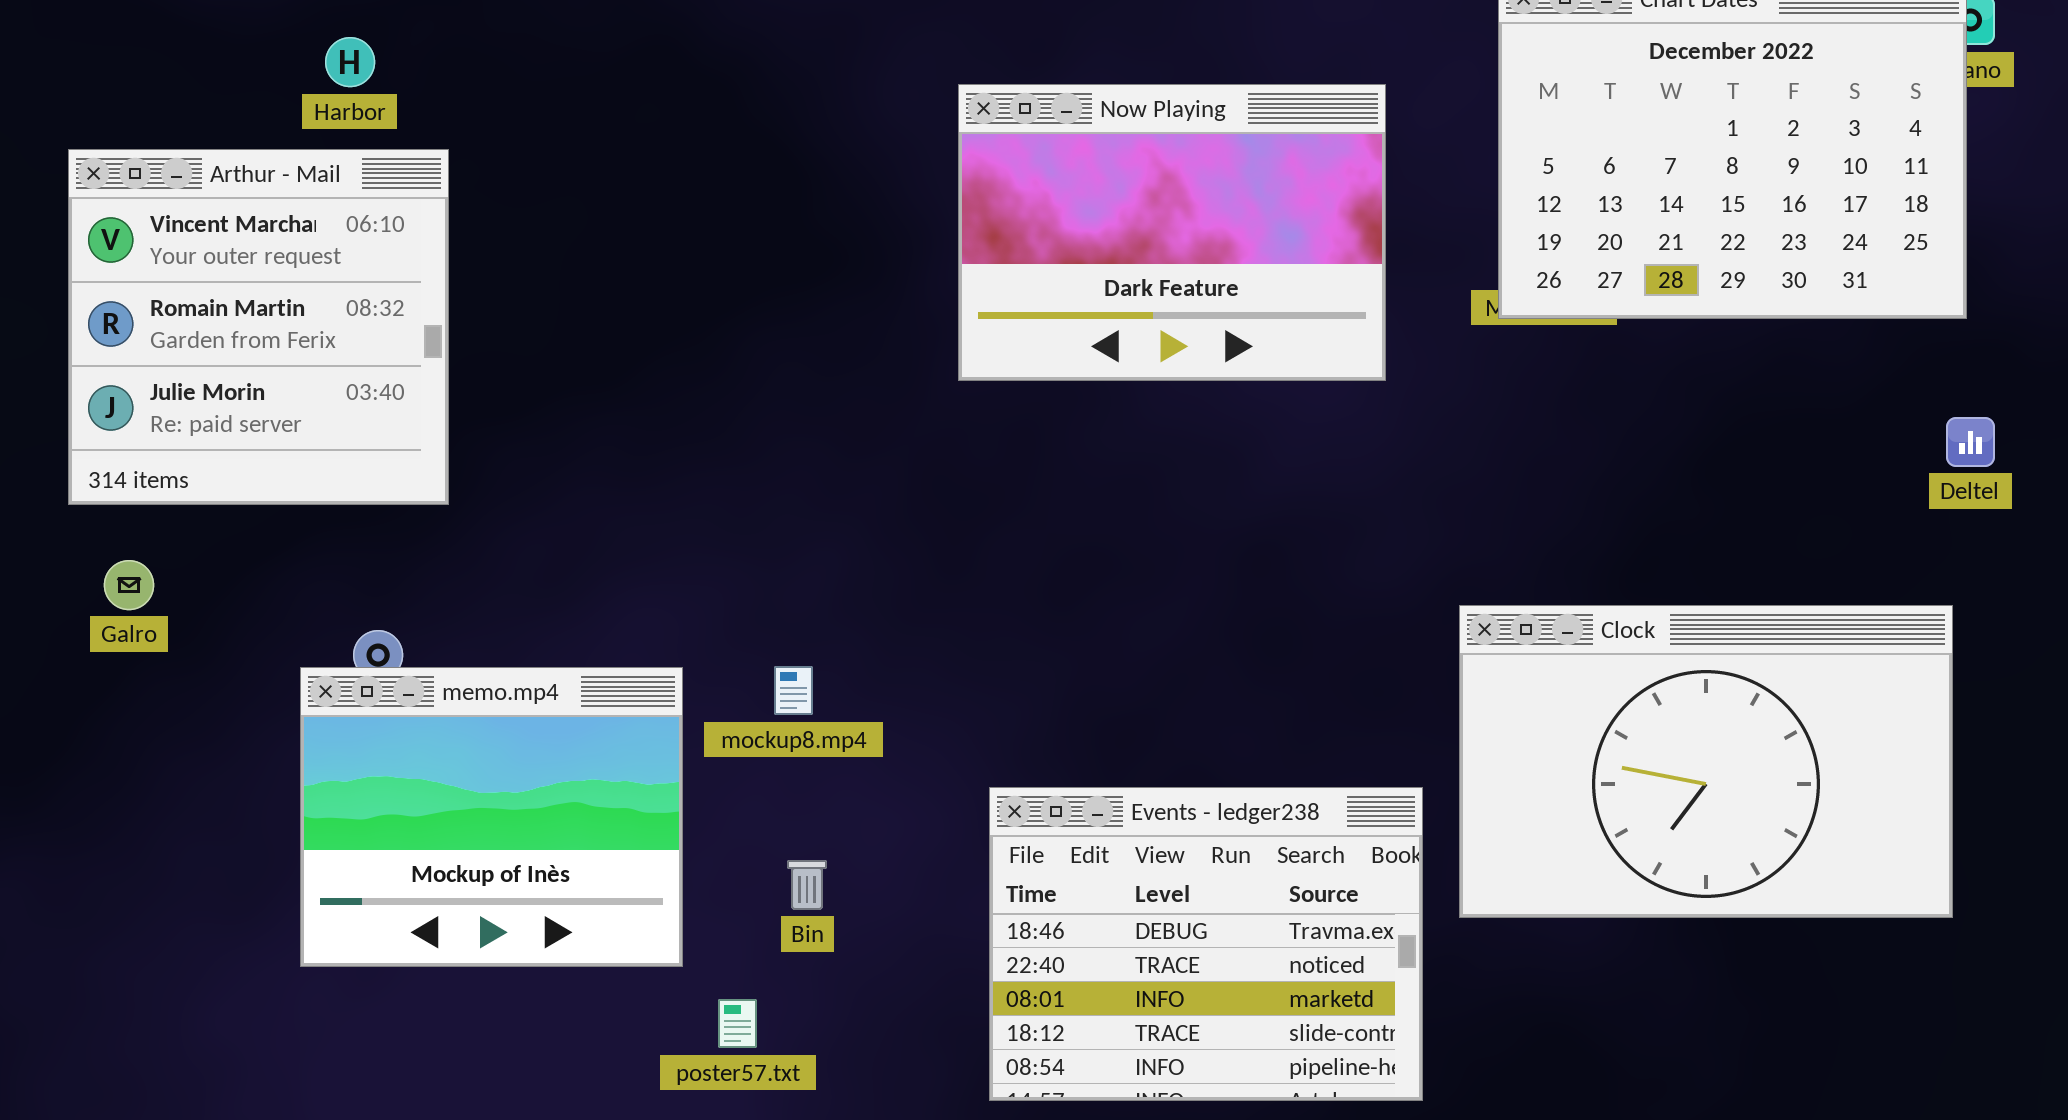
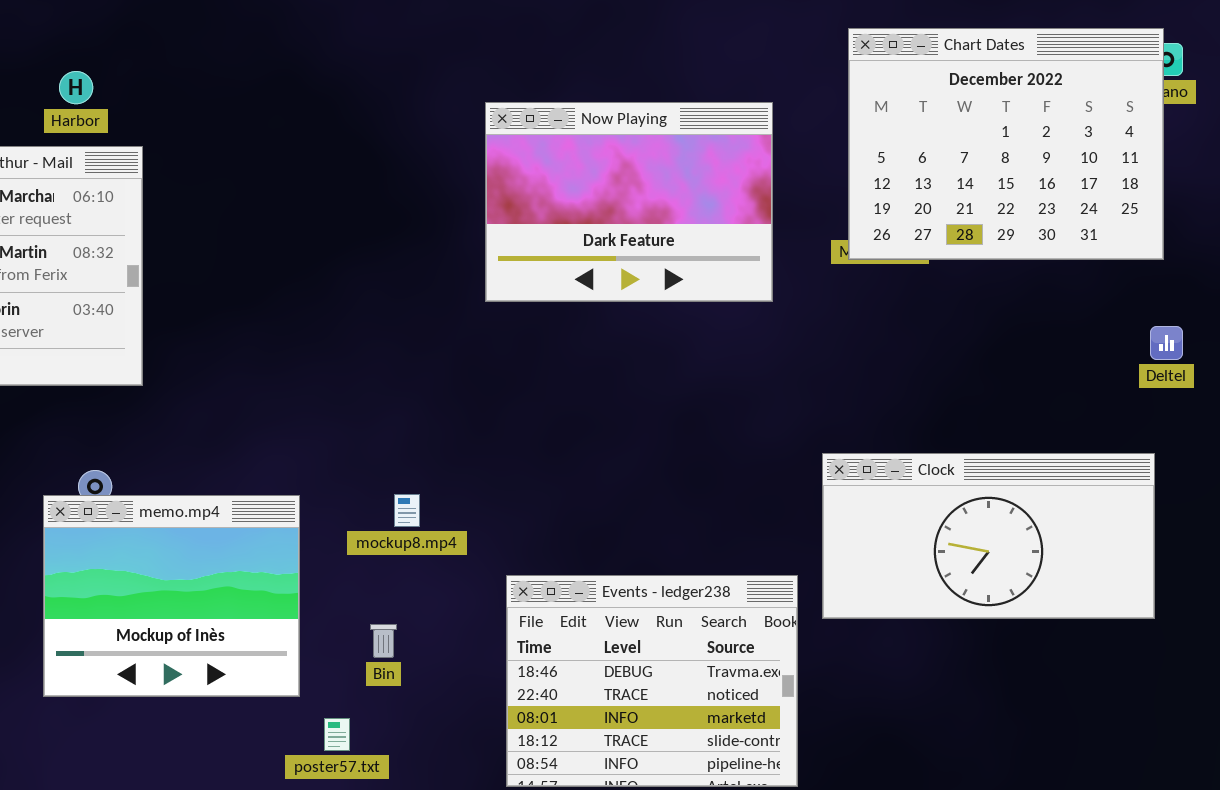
Clock: [1459,605,1953,918] -> [822,453,1155,619], resized
mockup8.mp4: [774,666,813,715] -> [394,494,420,527], moved

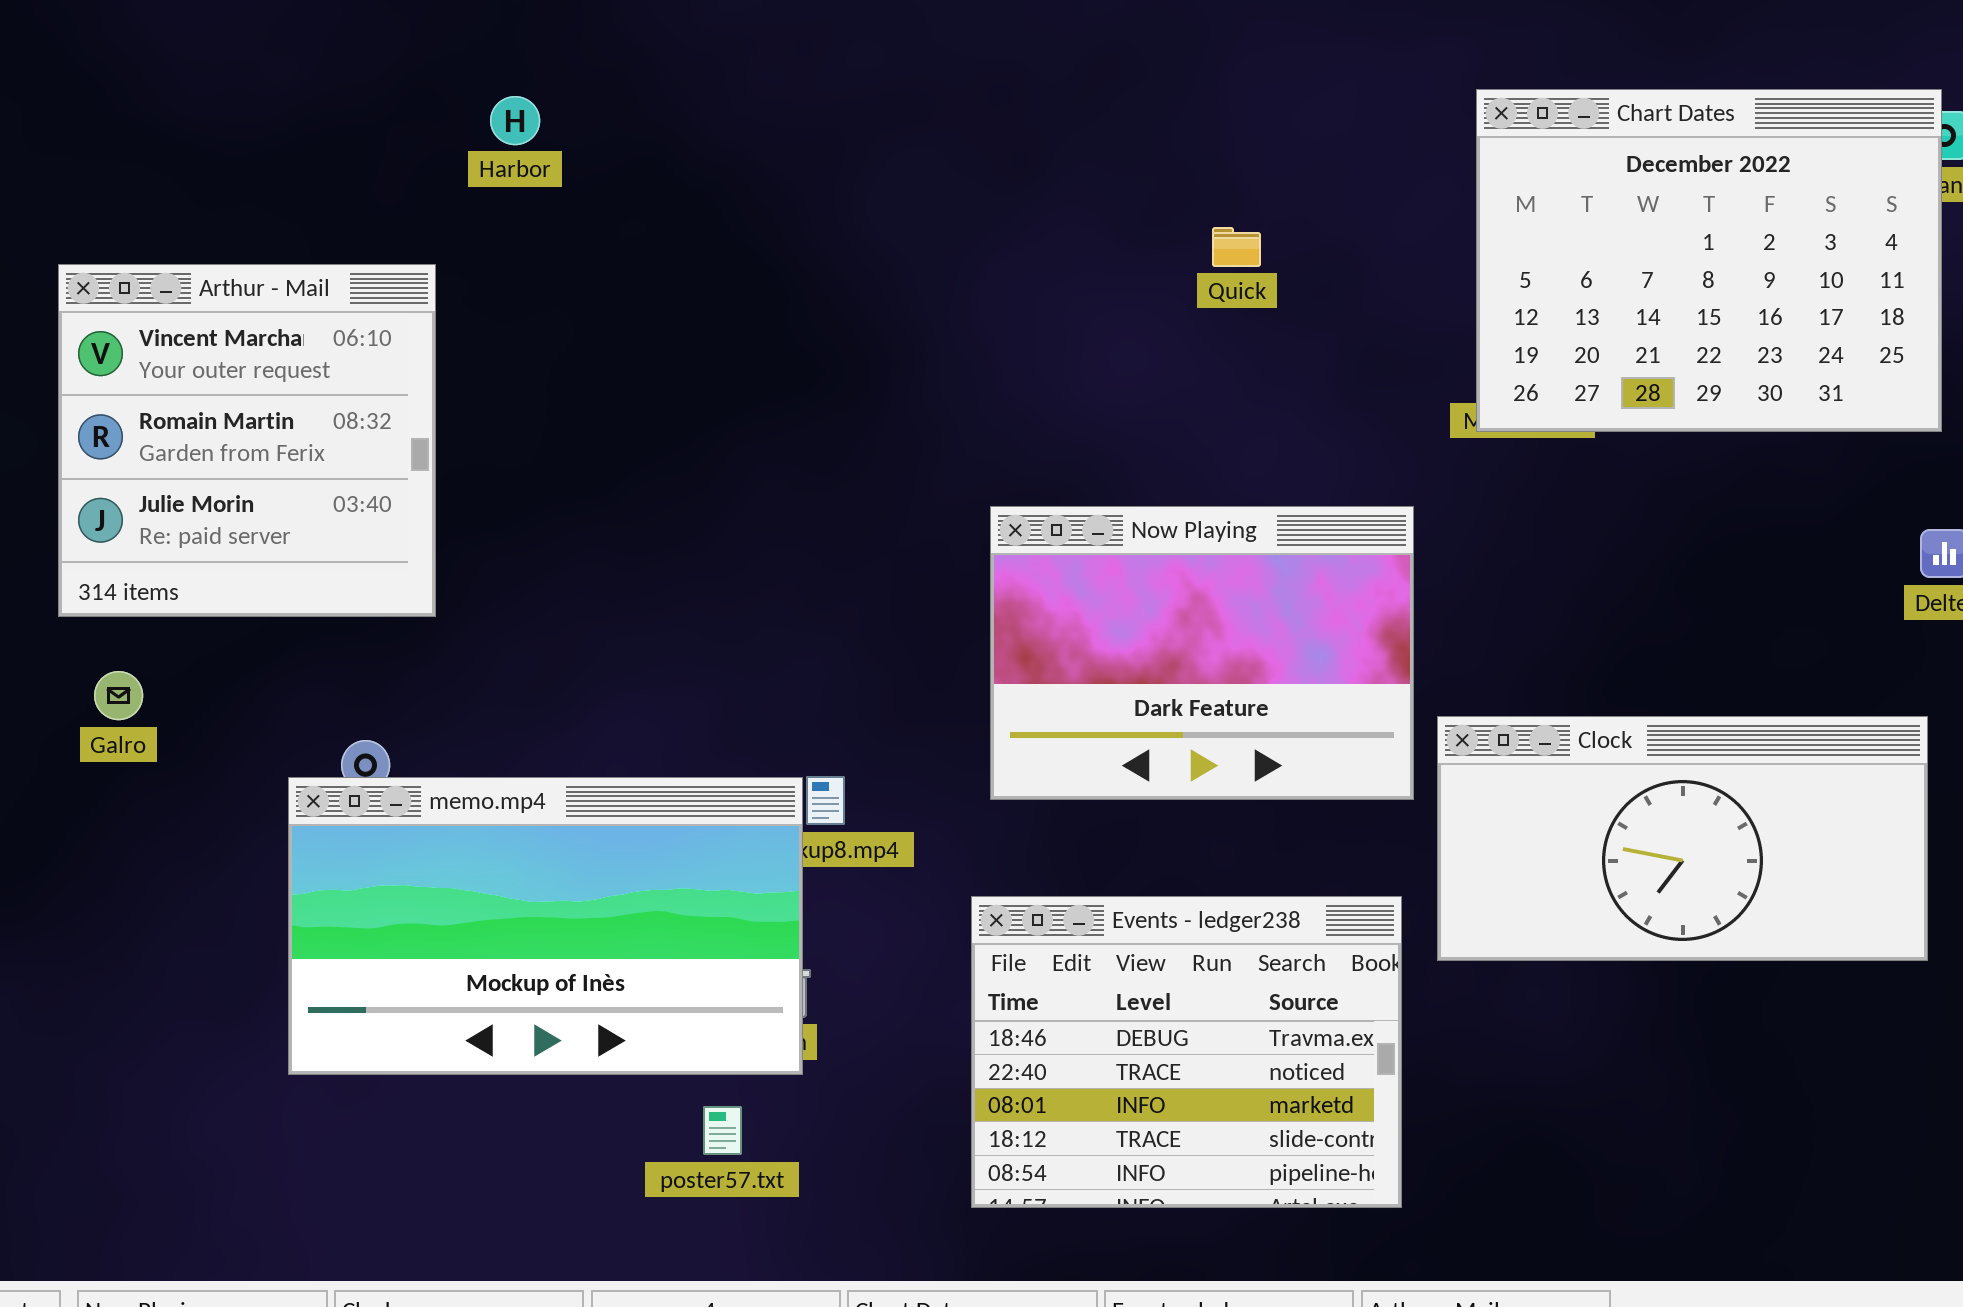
Harbor: [59,71,93,104] -> [490,96,540,145], moved
Now Playing: [485,102,773,302] -> [990,506,1414,800], moved
memo.mp4: [43,495,300,697] -> [288,777,803,1075], resized

